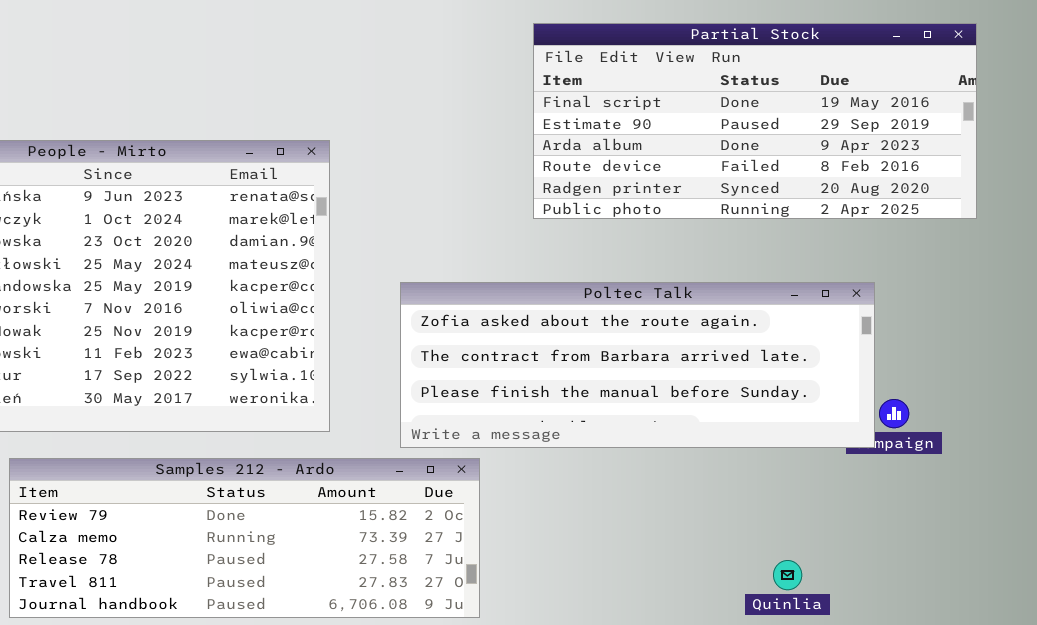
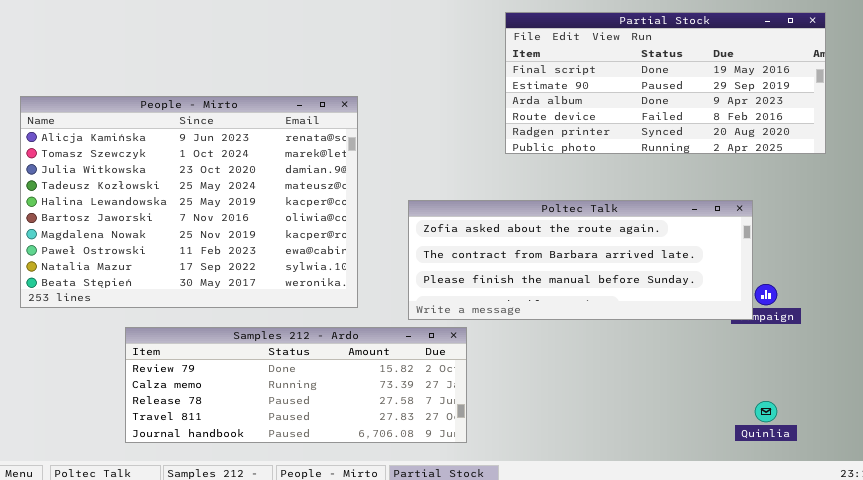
Quinlia: [773,560,802,590] -> [755,401,777,422], moved

